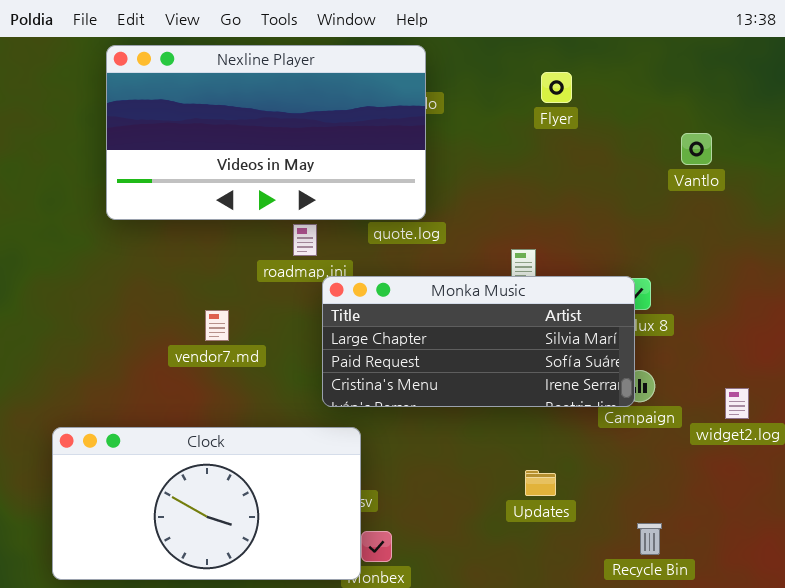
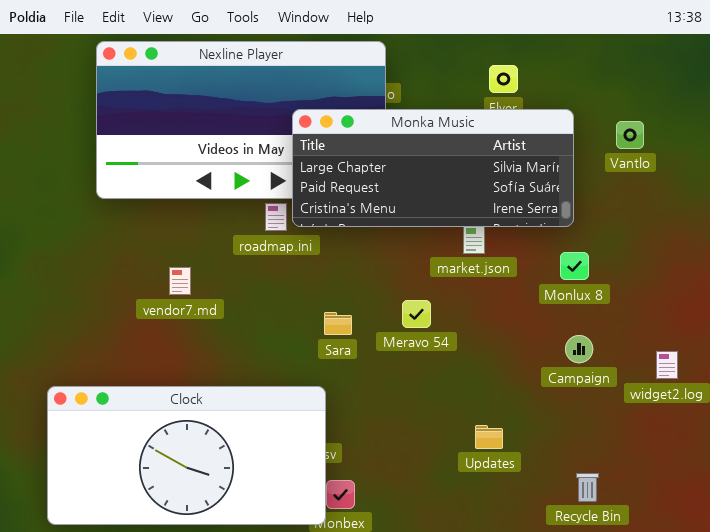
Monka Music: [322,276,635,407] -> [292,109,574,227], moved
vendor7.md: [205,310,229,341] -> [169,267,191,295], moved

